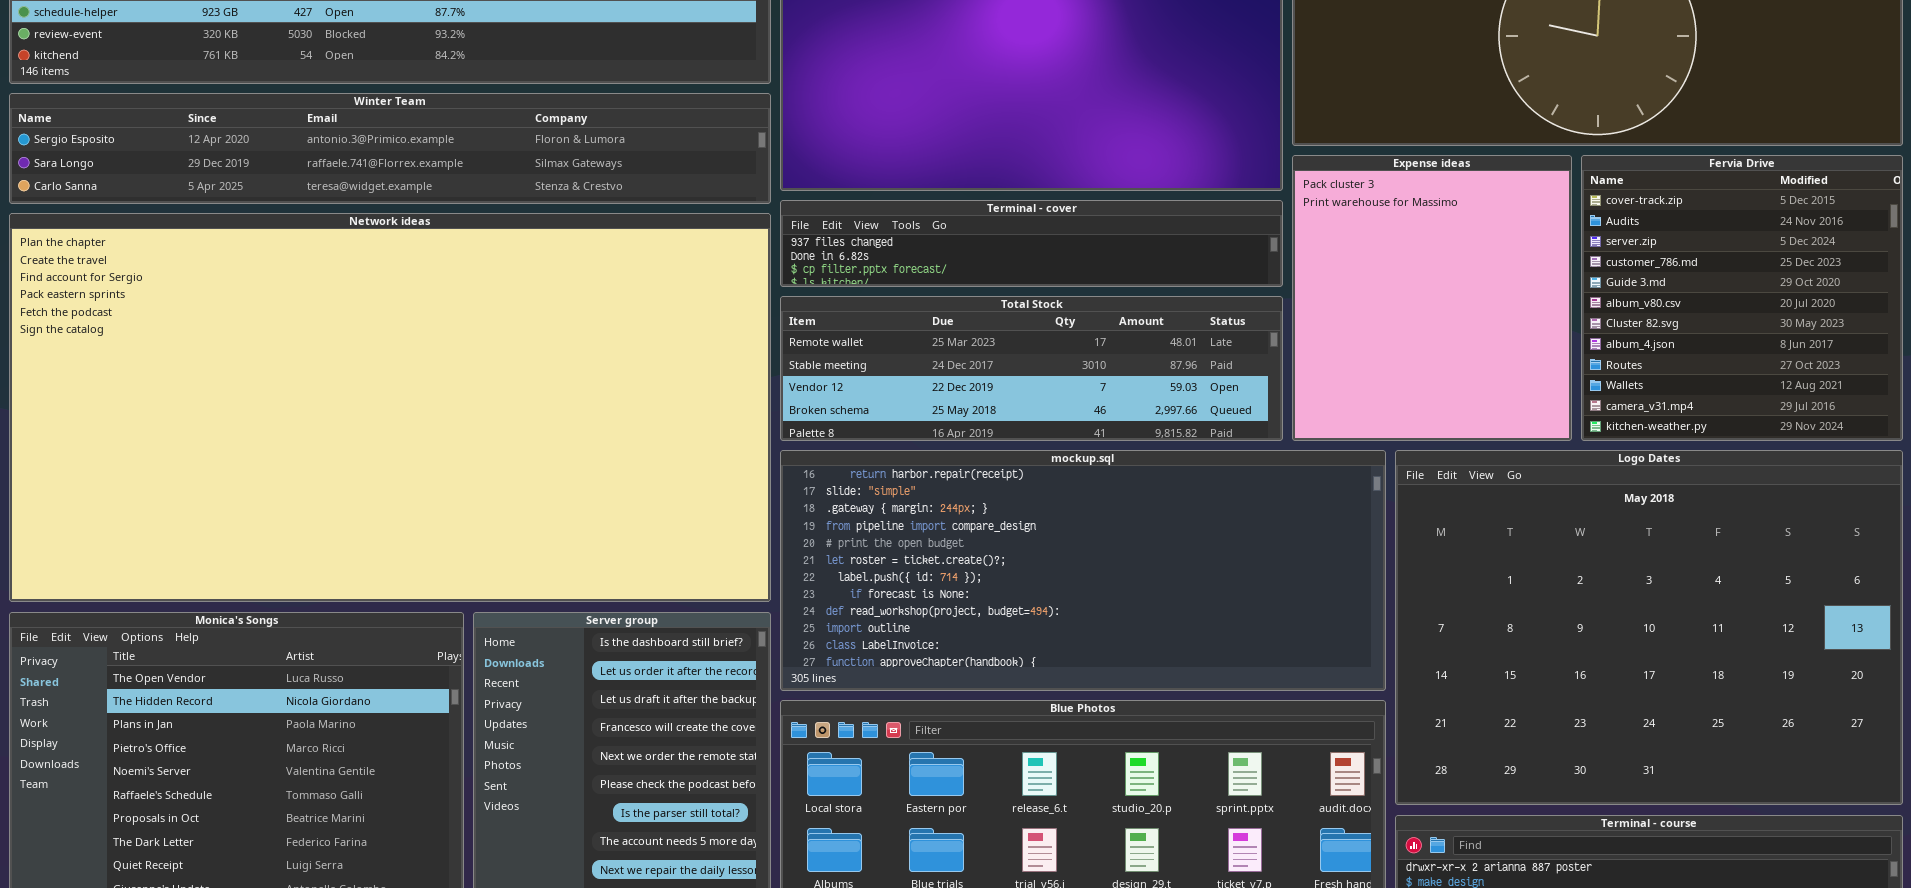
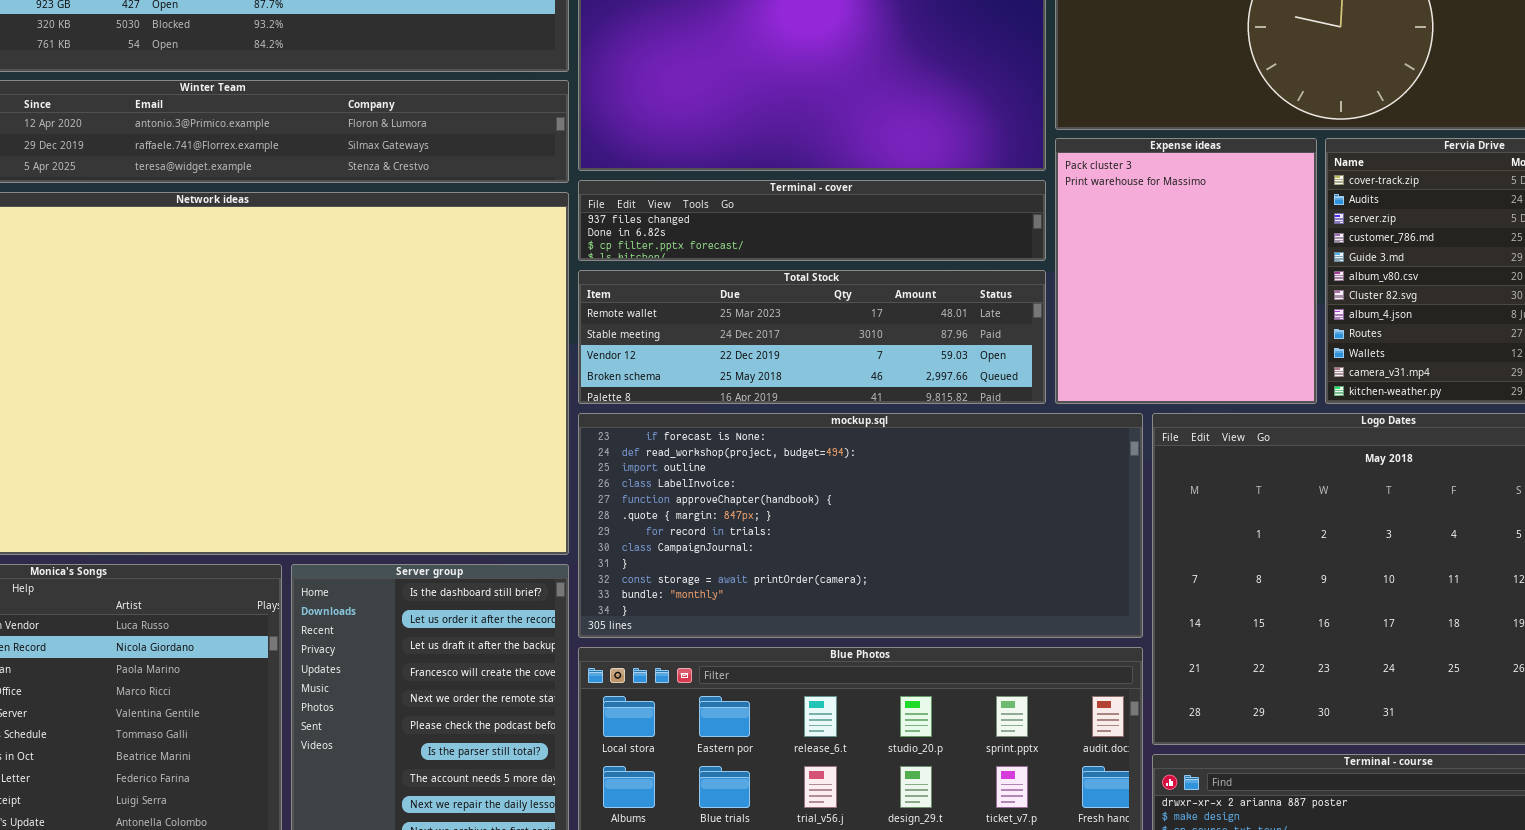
mockup.sql: [780,450,1386,691] -> [578,413,1143,638], scrolled down 7 rows

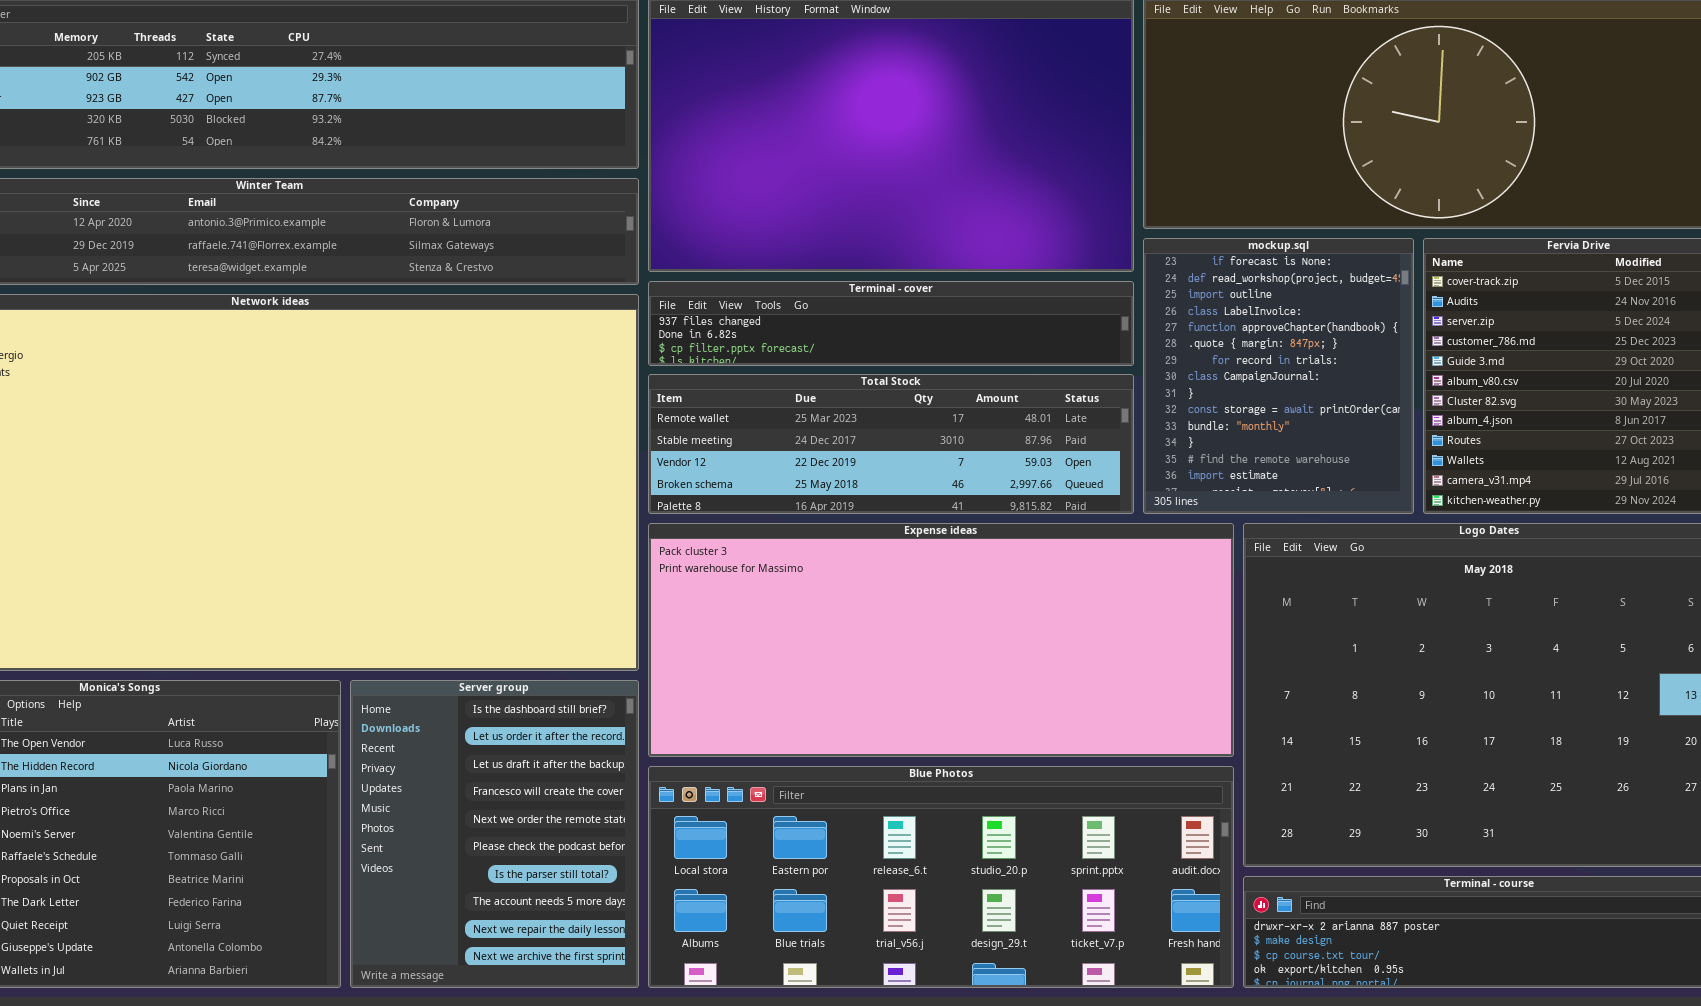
Expense ideas: [1055,138,1317,404] -> [648,523,1234,757], moved, resized
mockup.sql: [578,413,1143,638] -> [1143,238,1414,514], moved, resized

